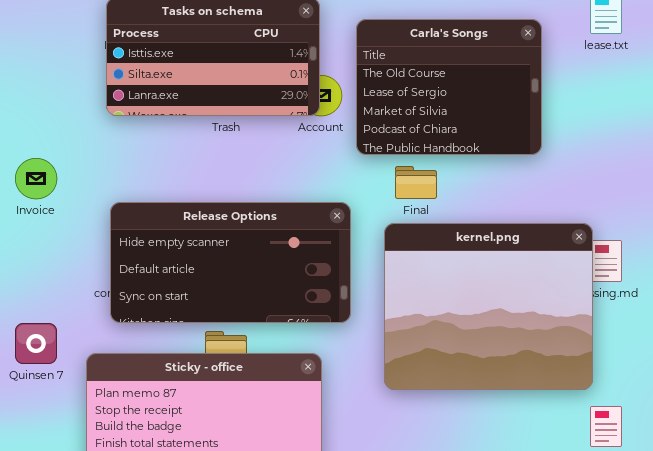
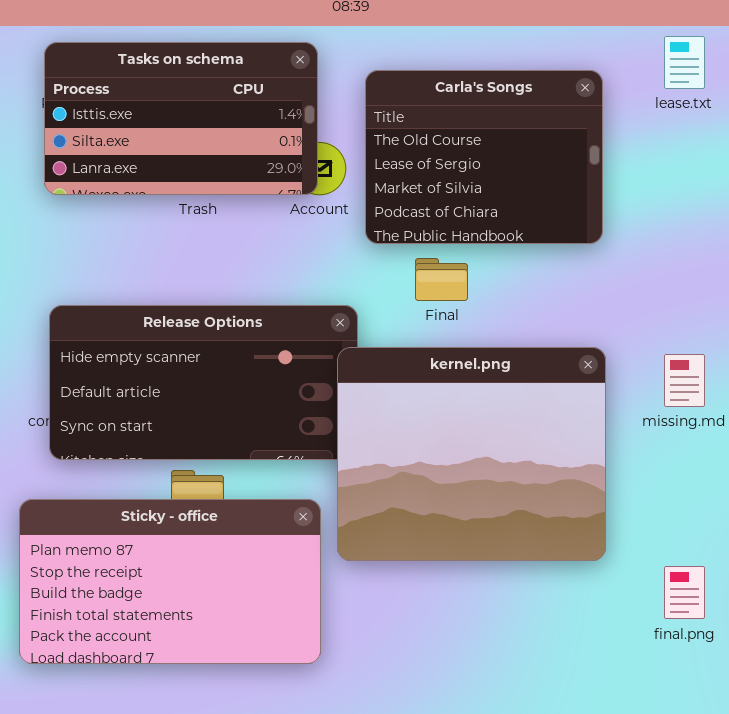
kernel.png: [384,223,593,390] -> [337,347,606,561], moved

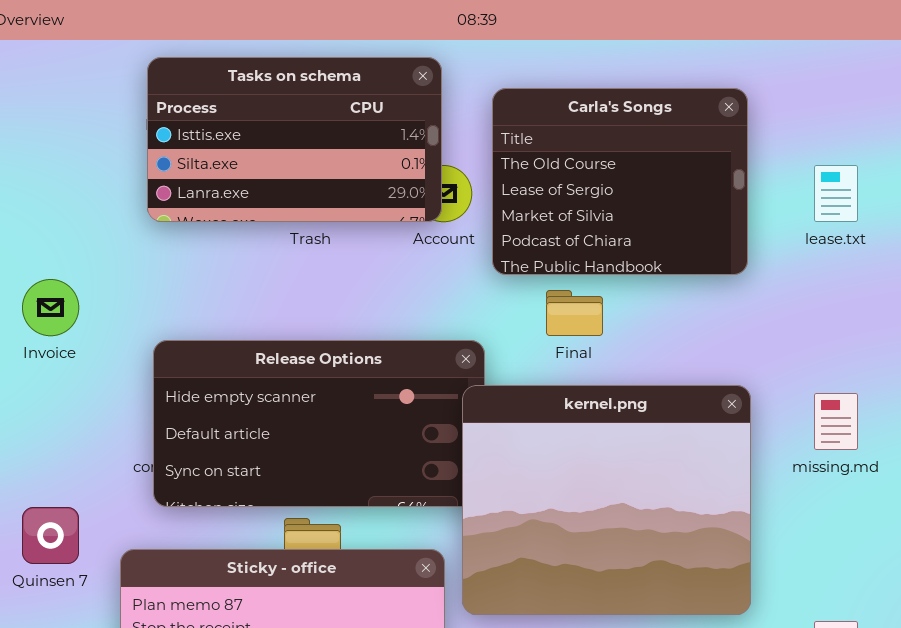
lease.txt: [664,36,705,89] -> [814,165,858,222], moved

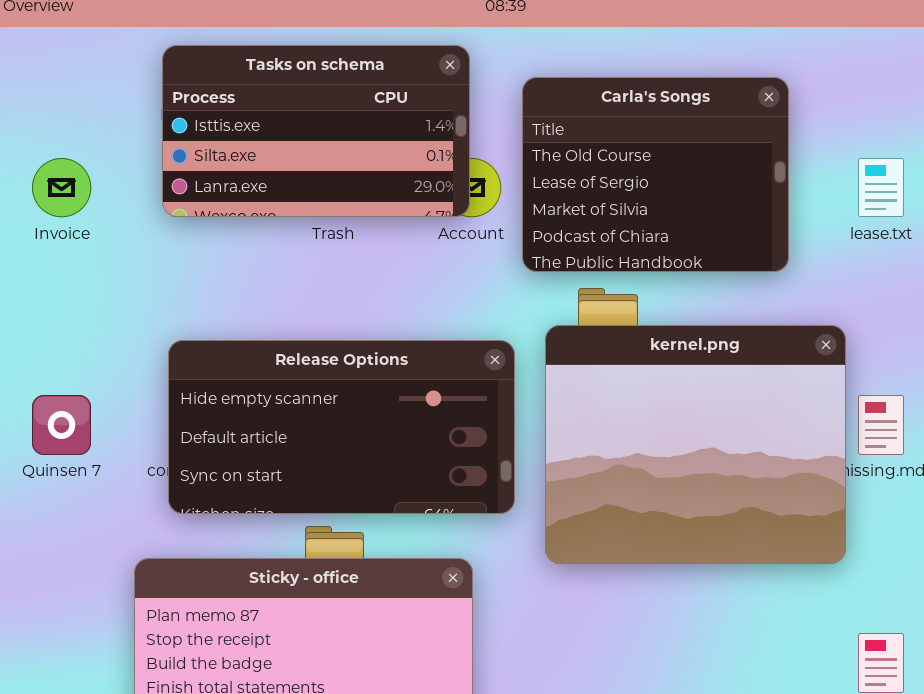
Invoice: [22,279,79,336] -> [32,158,91,217], moved
kernel.png: [462,385,751,615] -> [545,325,846,564], moved
Quinsen 7: [22,507,79,564] -> [32,395,91,455], moved

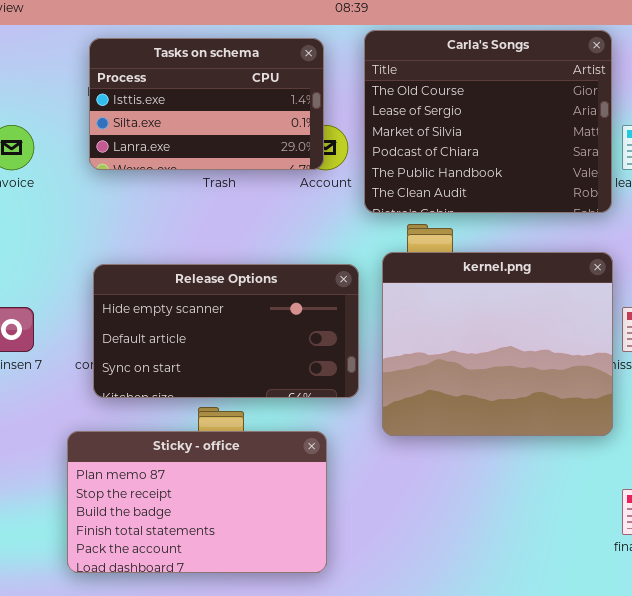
Carla's Songs: [522,77,789,272] -> [364,30,612,213], resized

